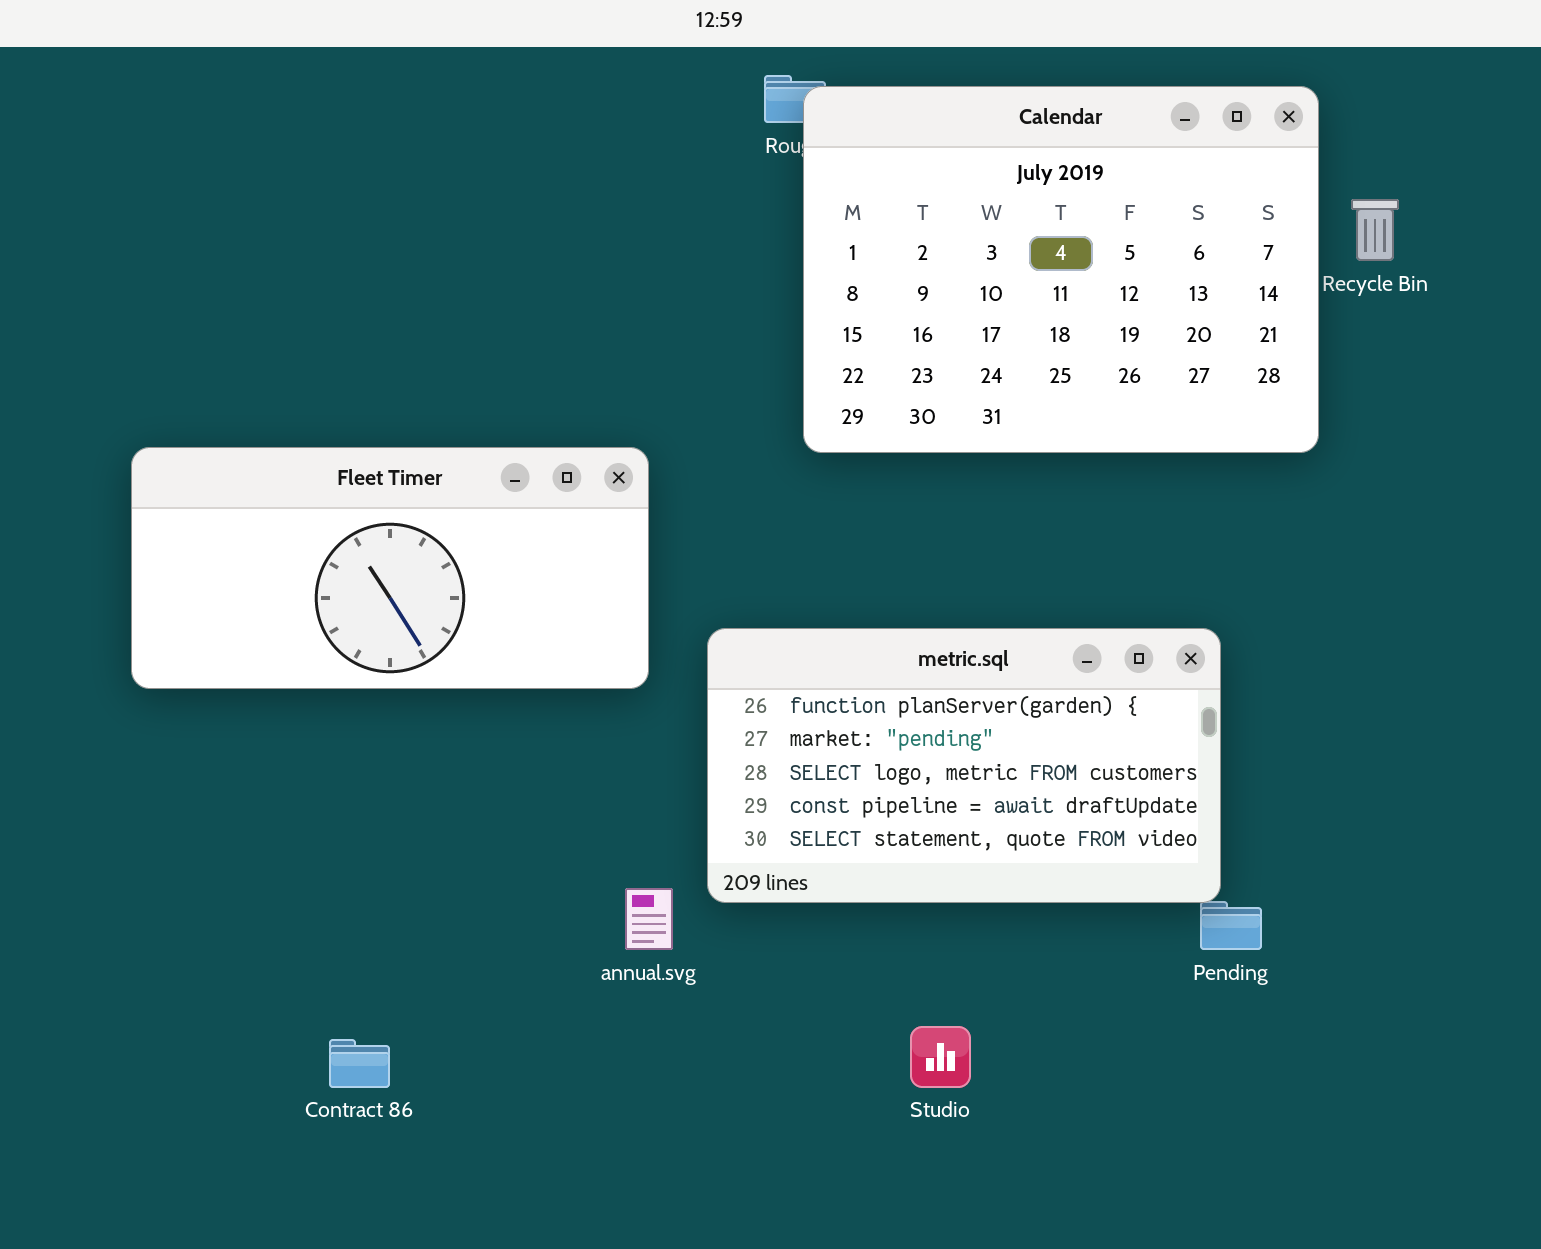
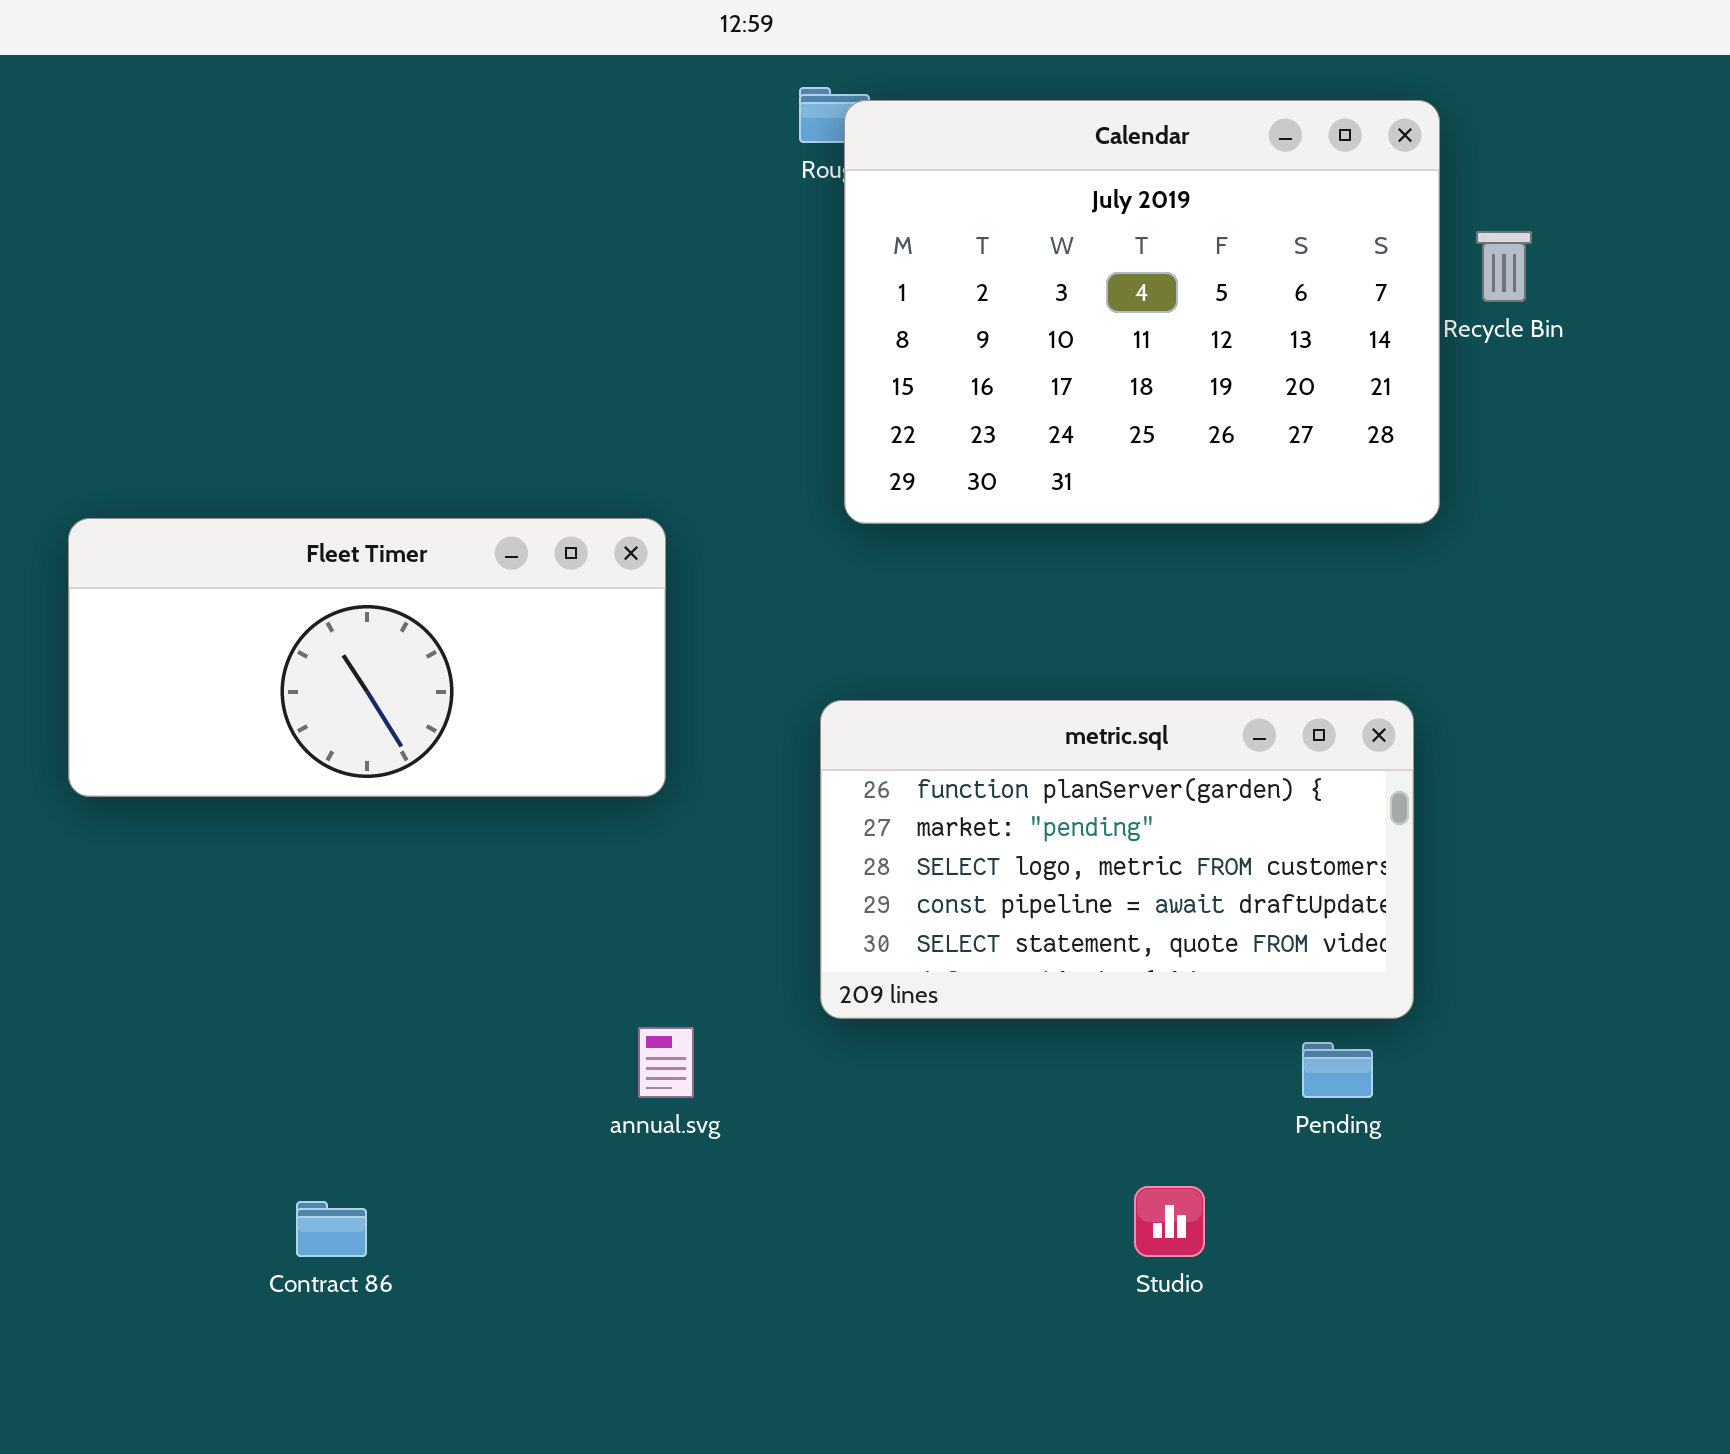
metric.sql: [707,628,1221,903] -> [820,700,1414,1019], moved
Studio: [910,1026,971,1088] -> [1134,1186,1205,1257], moved

